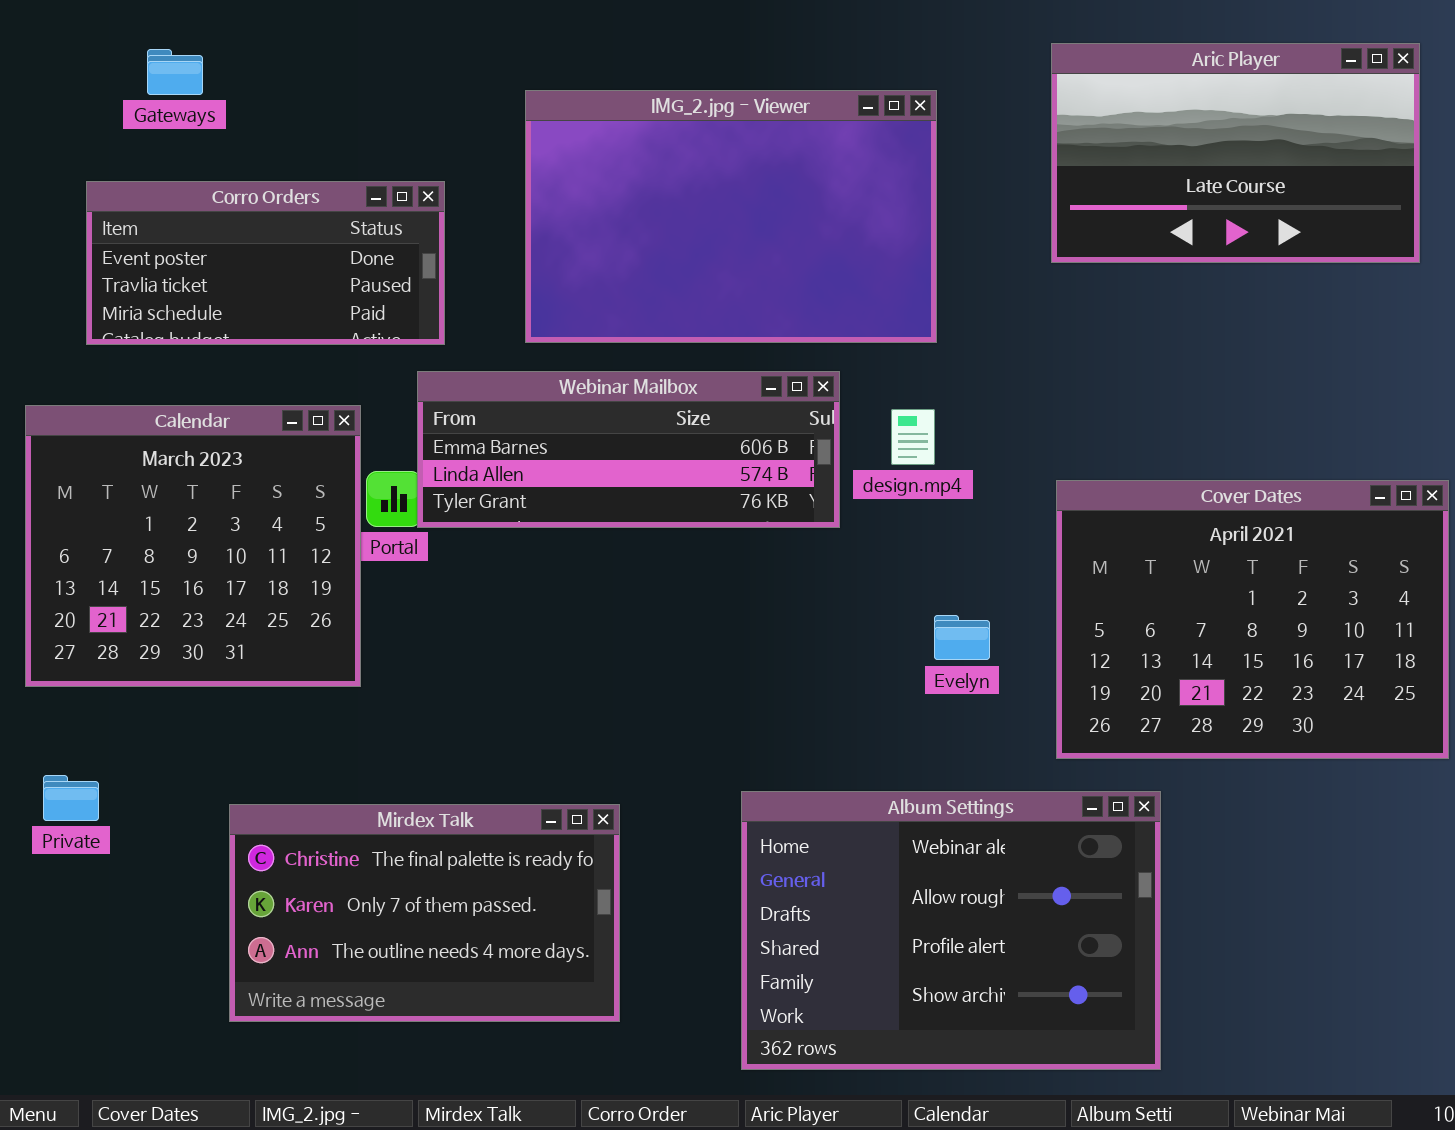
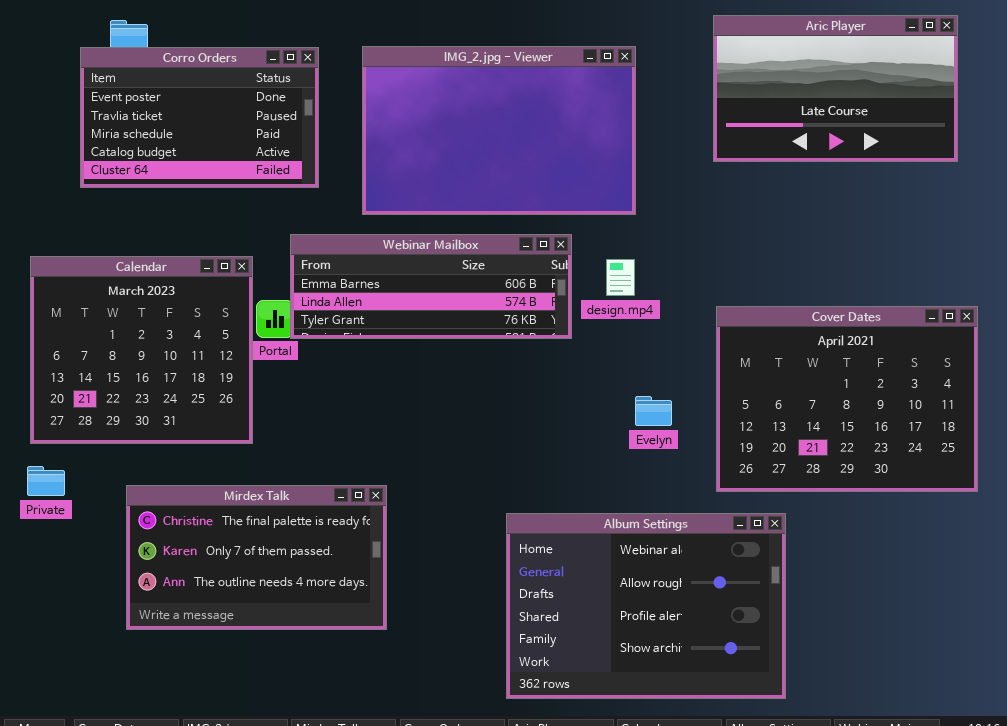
Corro Orders: [86,181,445,345] -> [80,47,319,188], moved, resized
Private: [43,775,99,821] -> [27,466,65,496], moved
Mirdex Talk: [229,804,620,1022] -> [126,485,387,630], moved

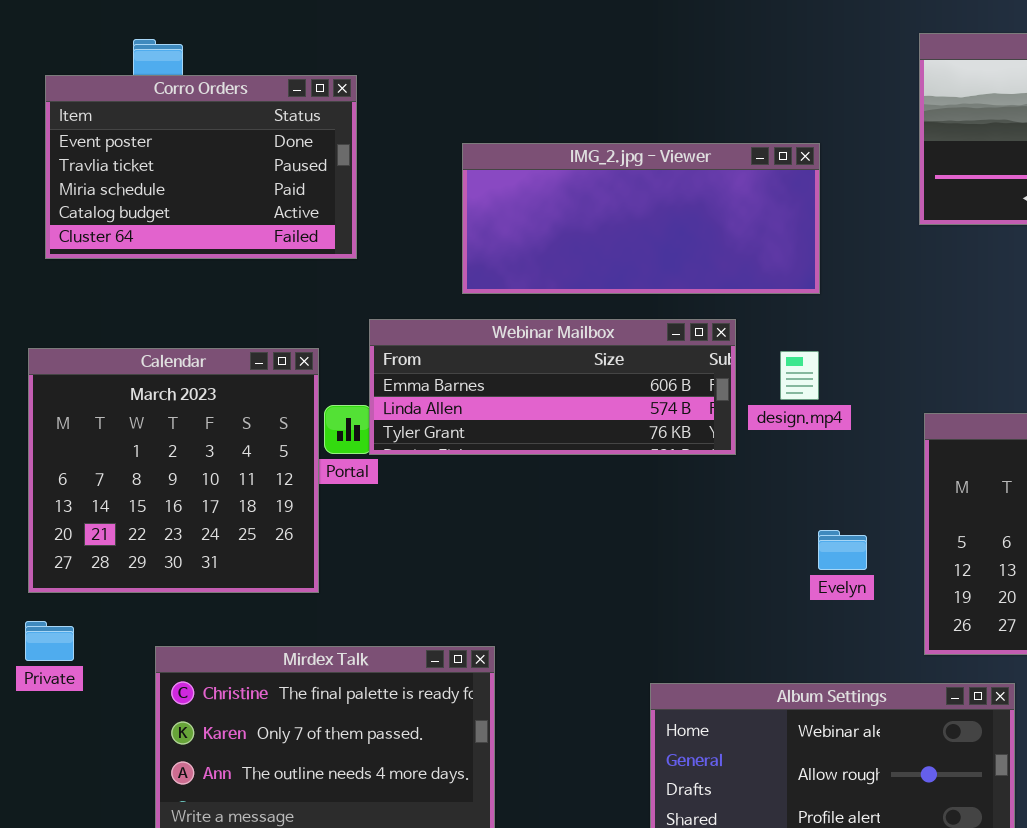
IMG_2.jpg - Viewer: [362,46,636,215] -> [462,143,820,294], resized
Corro Orders: [80,47,319,188] -> [45,75,357,259], moved

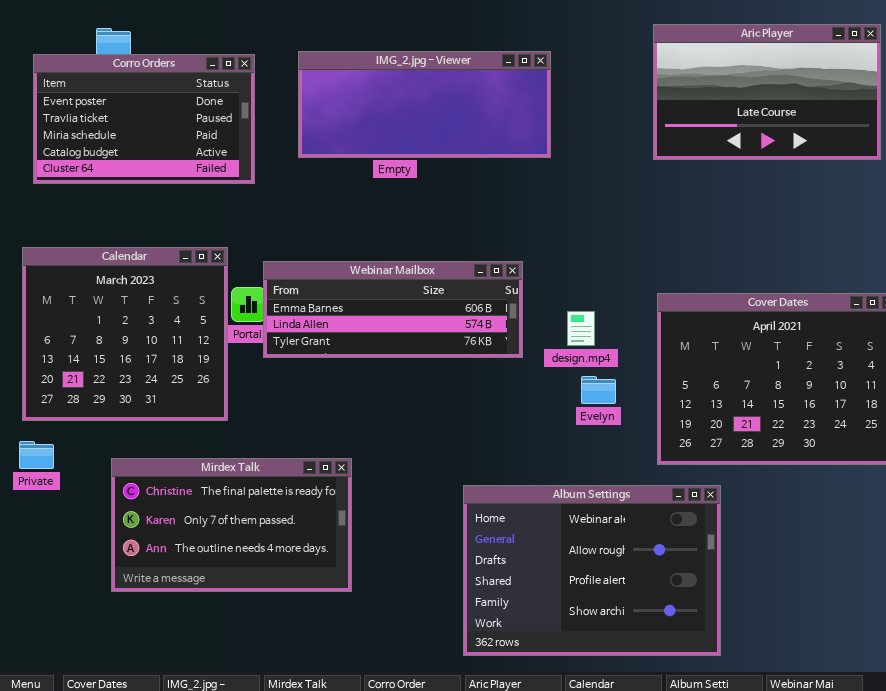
IMG_2.jpg - Viewer: [462,143,820,294] -> [298,51,551,158], moved
Webinar Mailbox: [369,319,736,455] -> [263,261,523,358], moved
design.mp4: [780,351,819,400] -> [567,311,595,346], moved

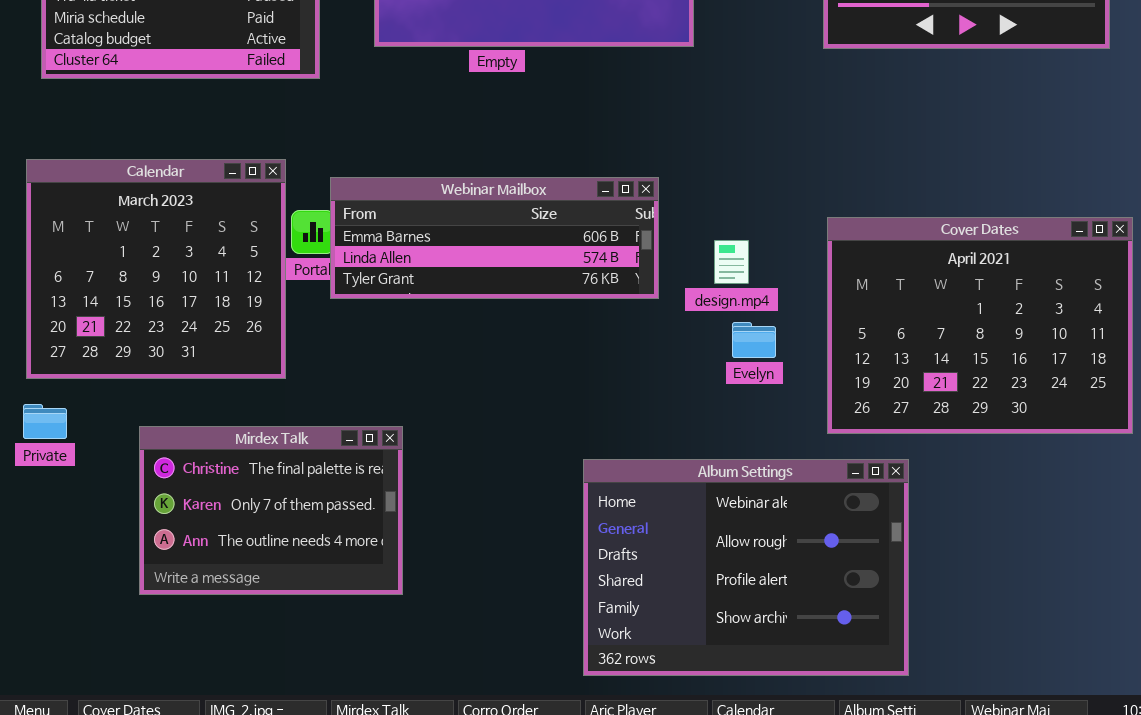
Mirdex Talk: [111,458,352,592] -> [139,426,403,595], resized

